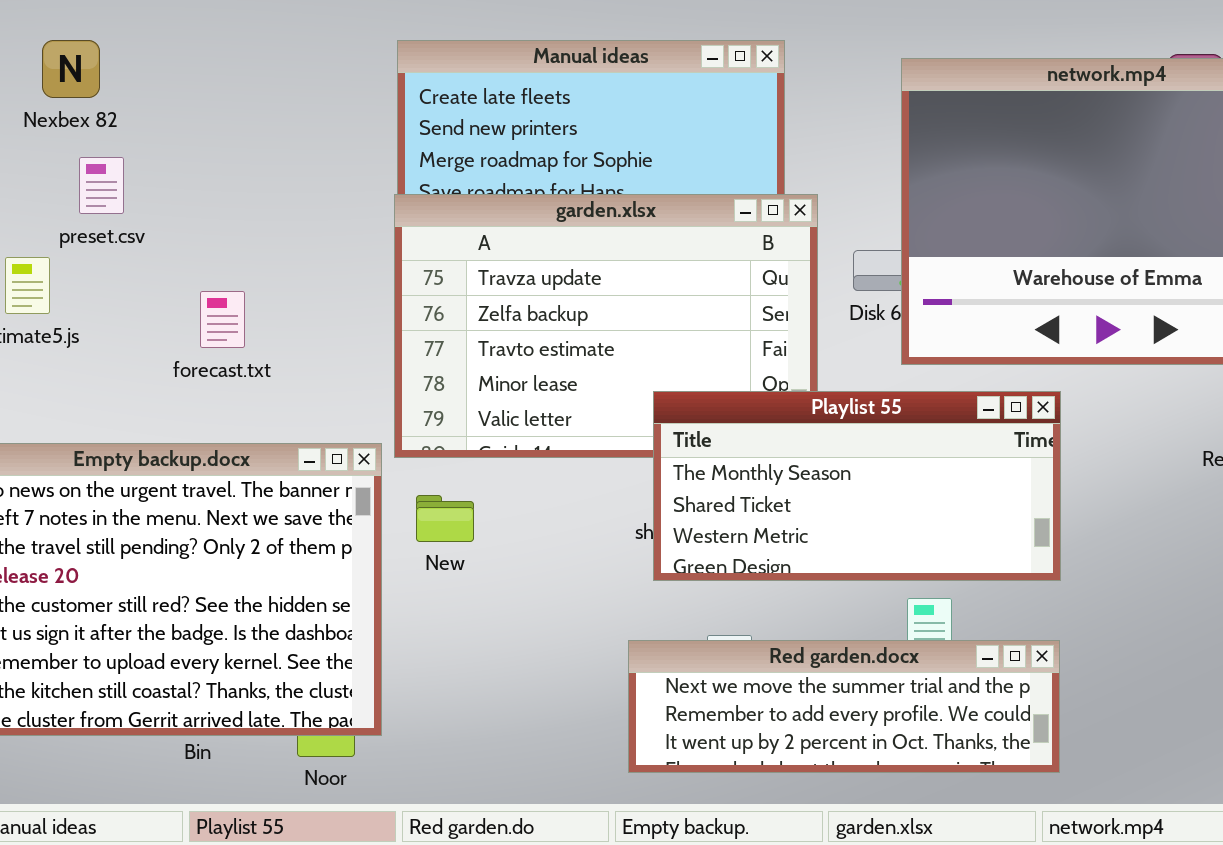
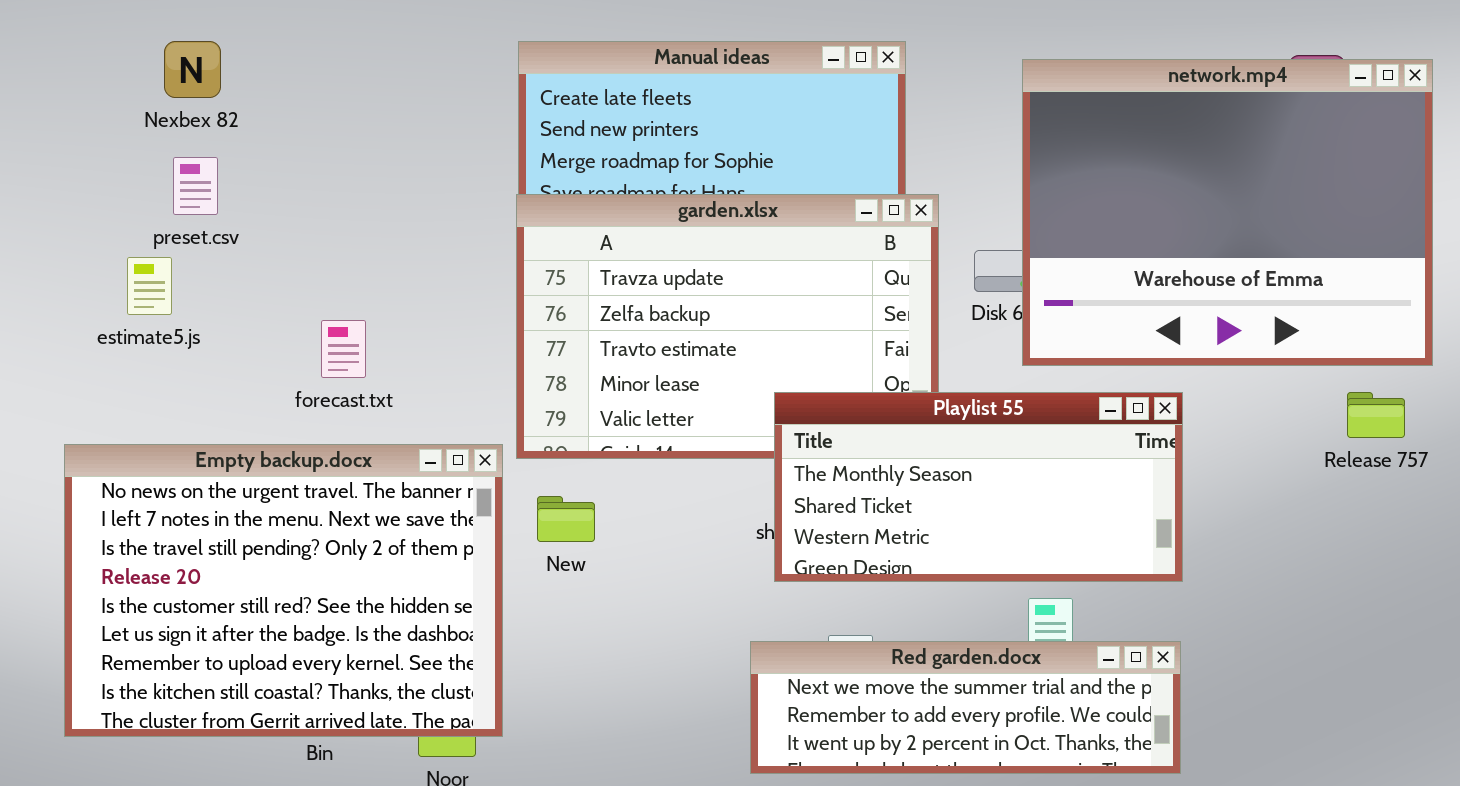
preset.csv: [79,157,124,214] -> [173,157,218,215], moved
forecast.txt: [200,291,245,348] -> [321,320,366,378], moved

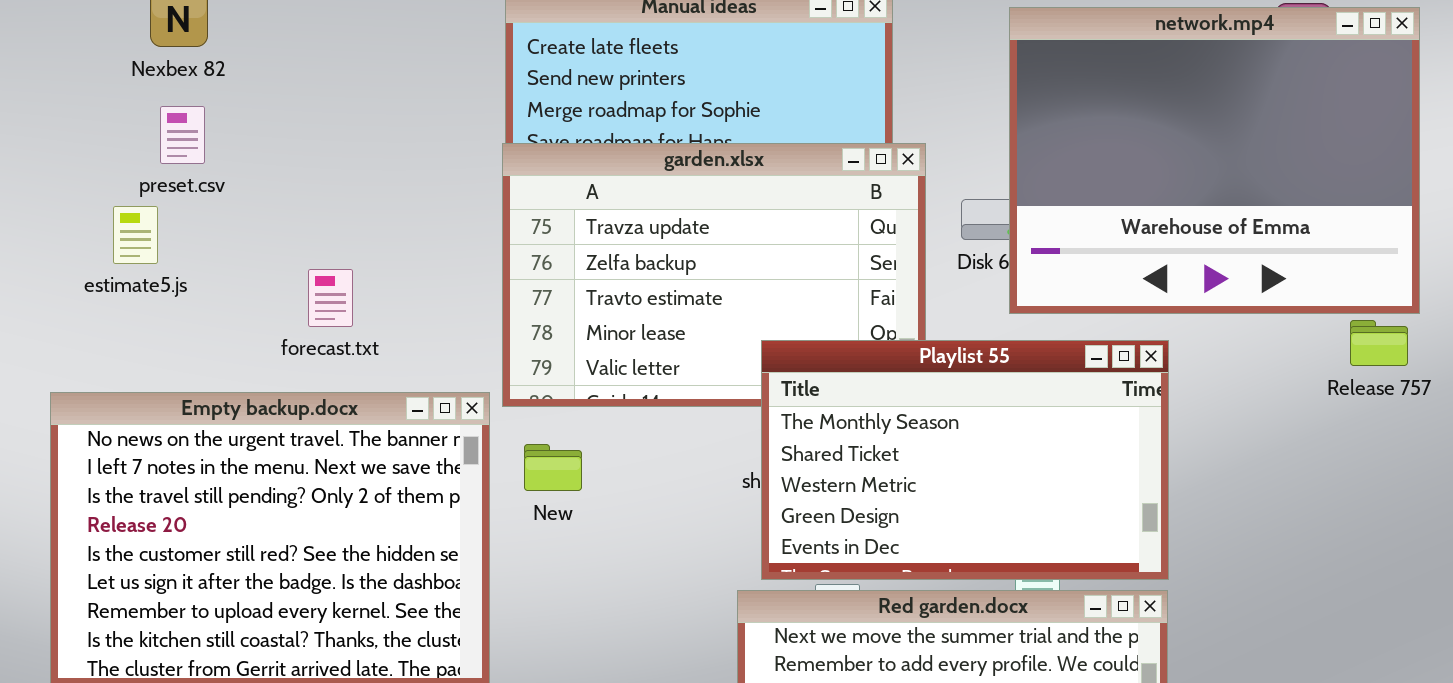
Playlist 55: [774,392,1183,582] -> [761,340,1169,580], resized
Release 757: [1347,392,1405,438] -> [1350,320,1408,366], moved

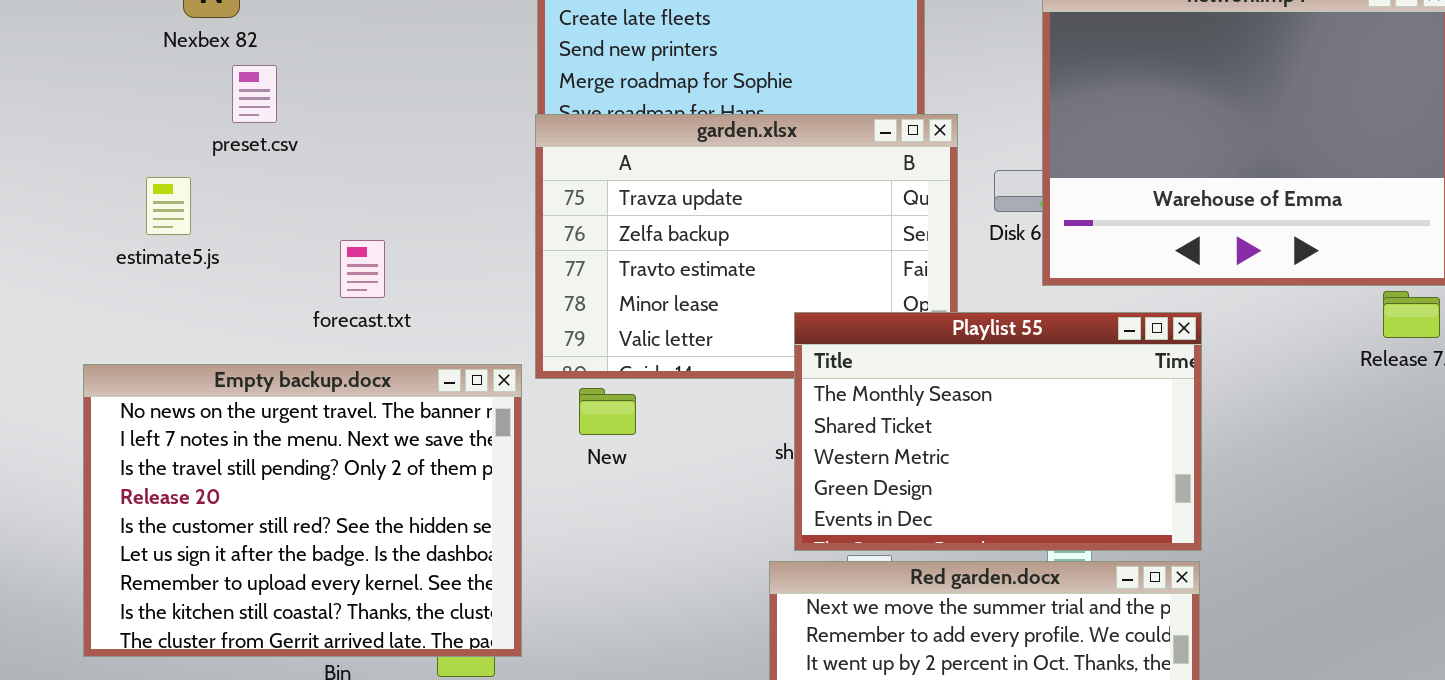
preset.csv: [160,106,205,164] -> [232,65,277,123], moved
New: [524,444,582,491] -> [579,388,636,435], moved

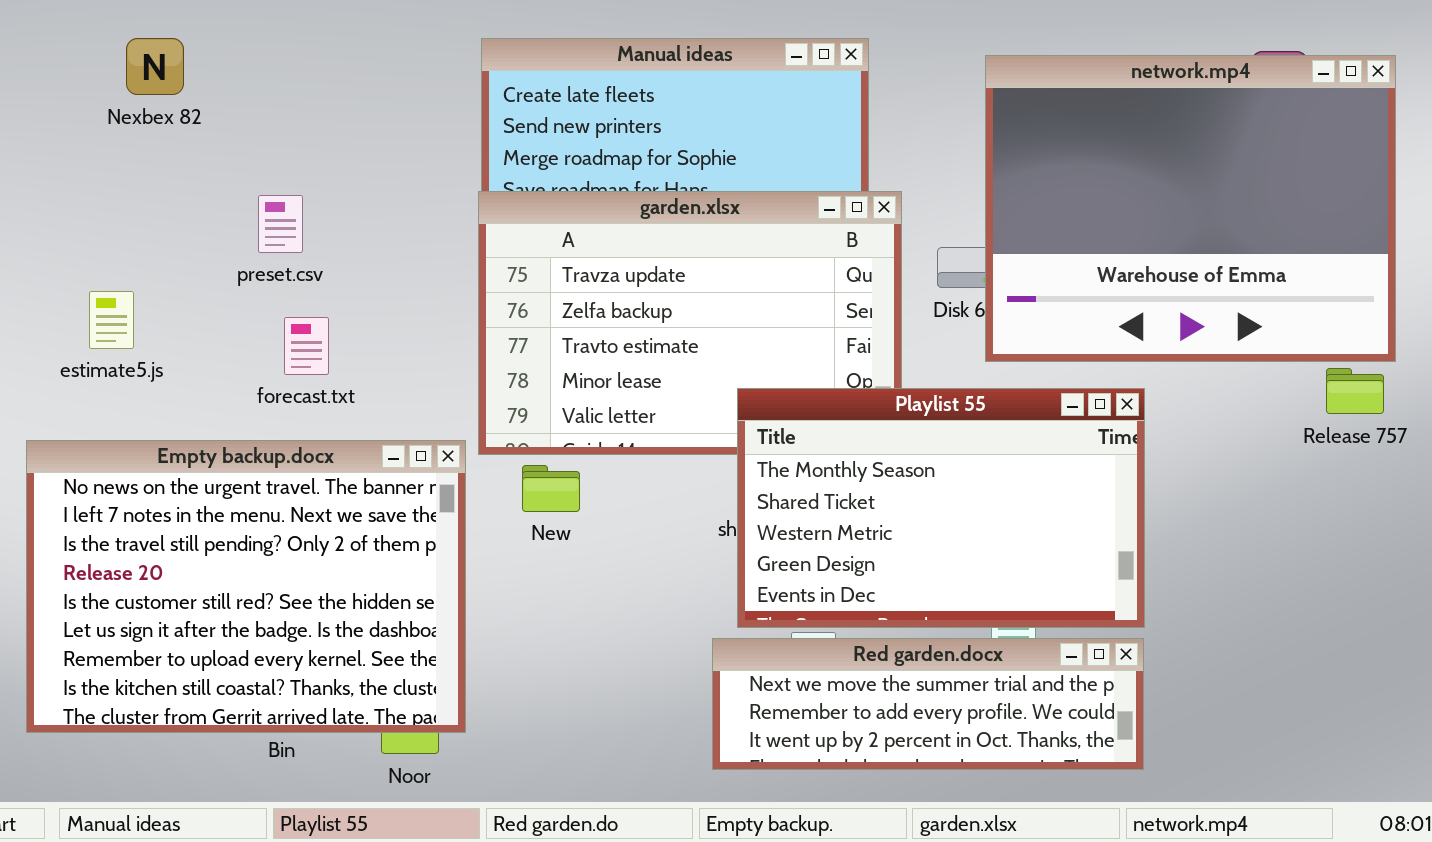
preset.csv: [232,65,277,123] -> [258,195,303,253], moved
estimate5.js: [146,177,191,235] -> [89,291,134,349], moved

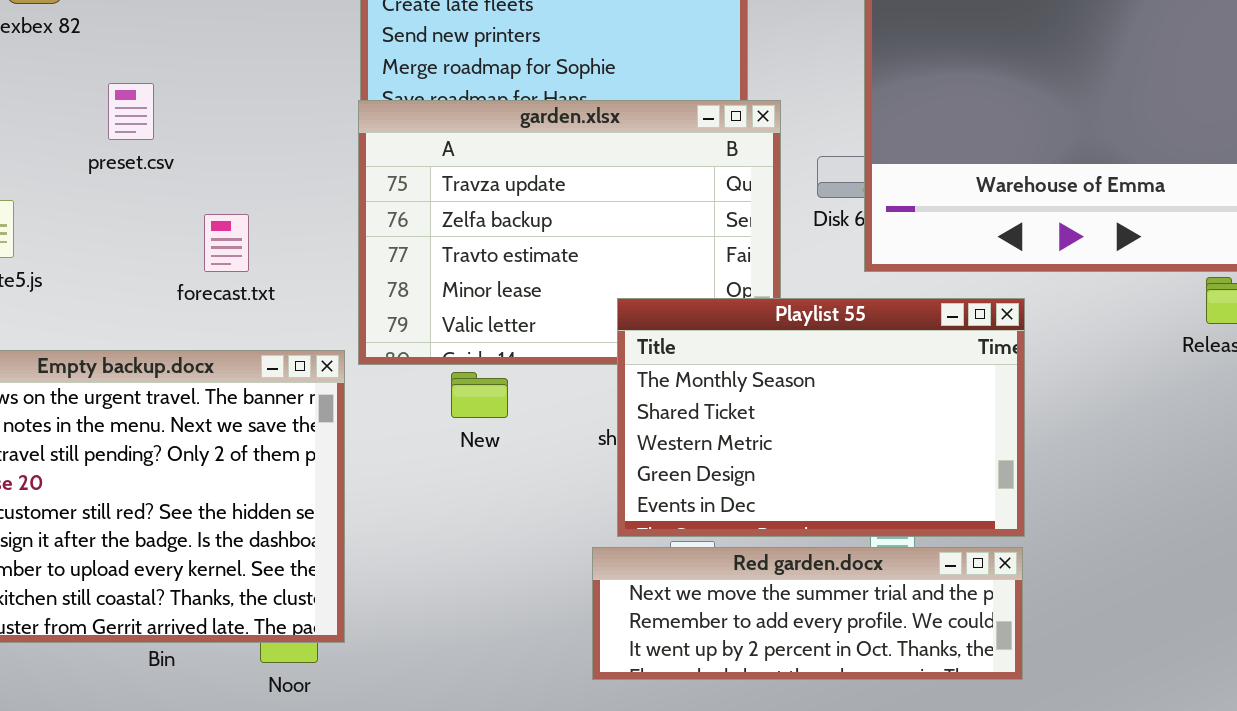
preset.csv: [258,195,303,253] -> [108,83,154,140], moved
forecast.txt: [284,317,329,375] -> [204,214,249,272], moved
New: [522,465,580,512] -> [451,372,508,418], moved

